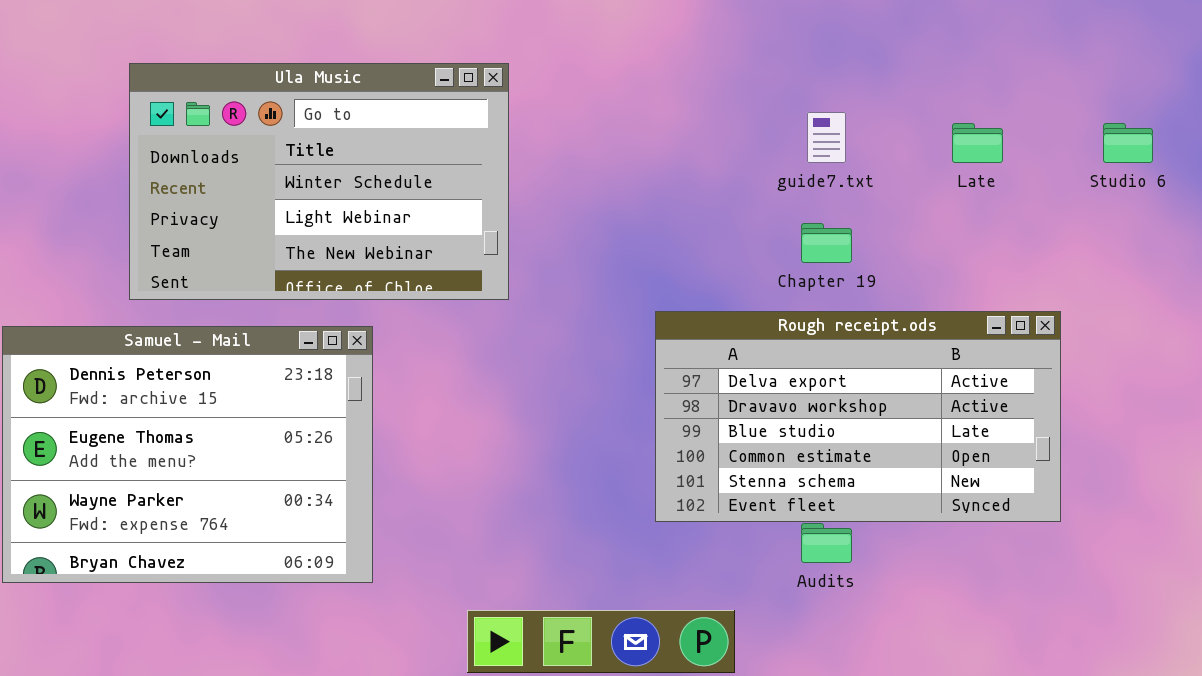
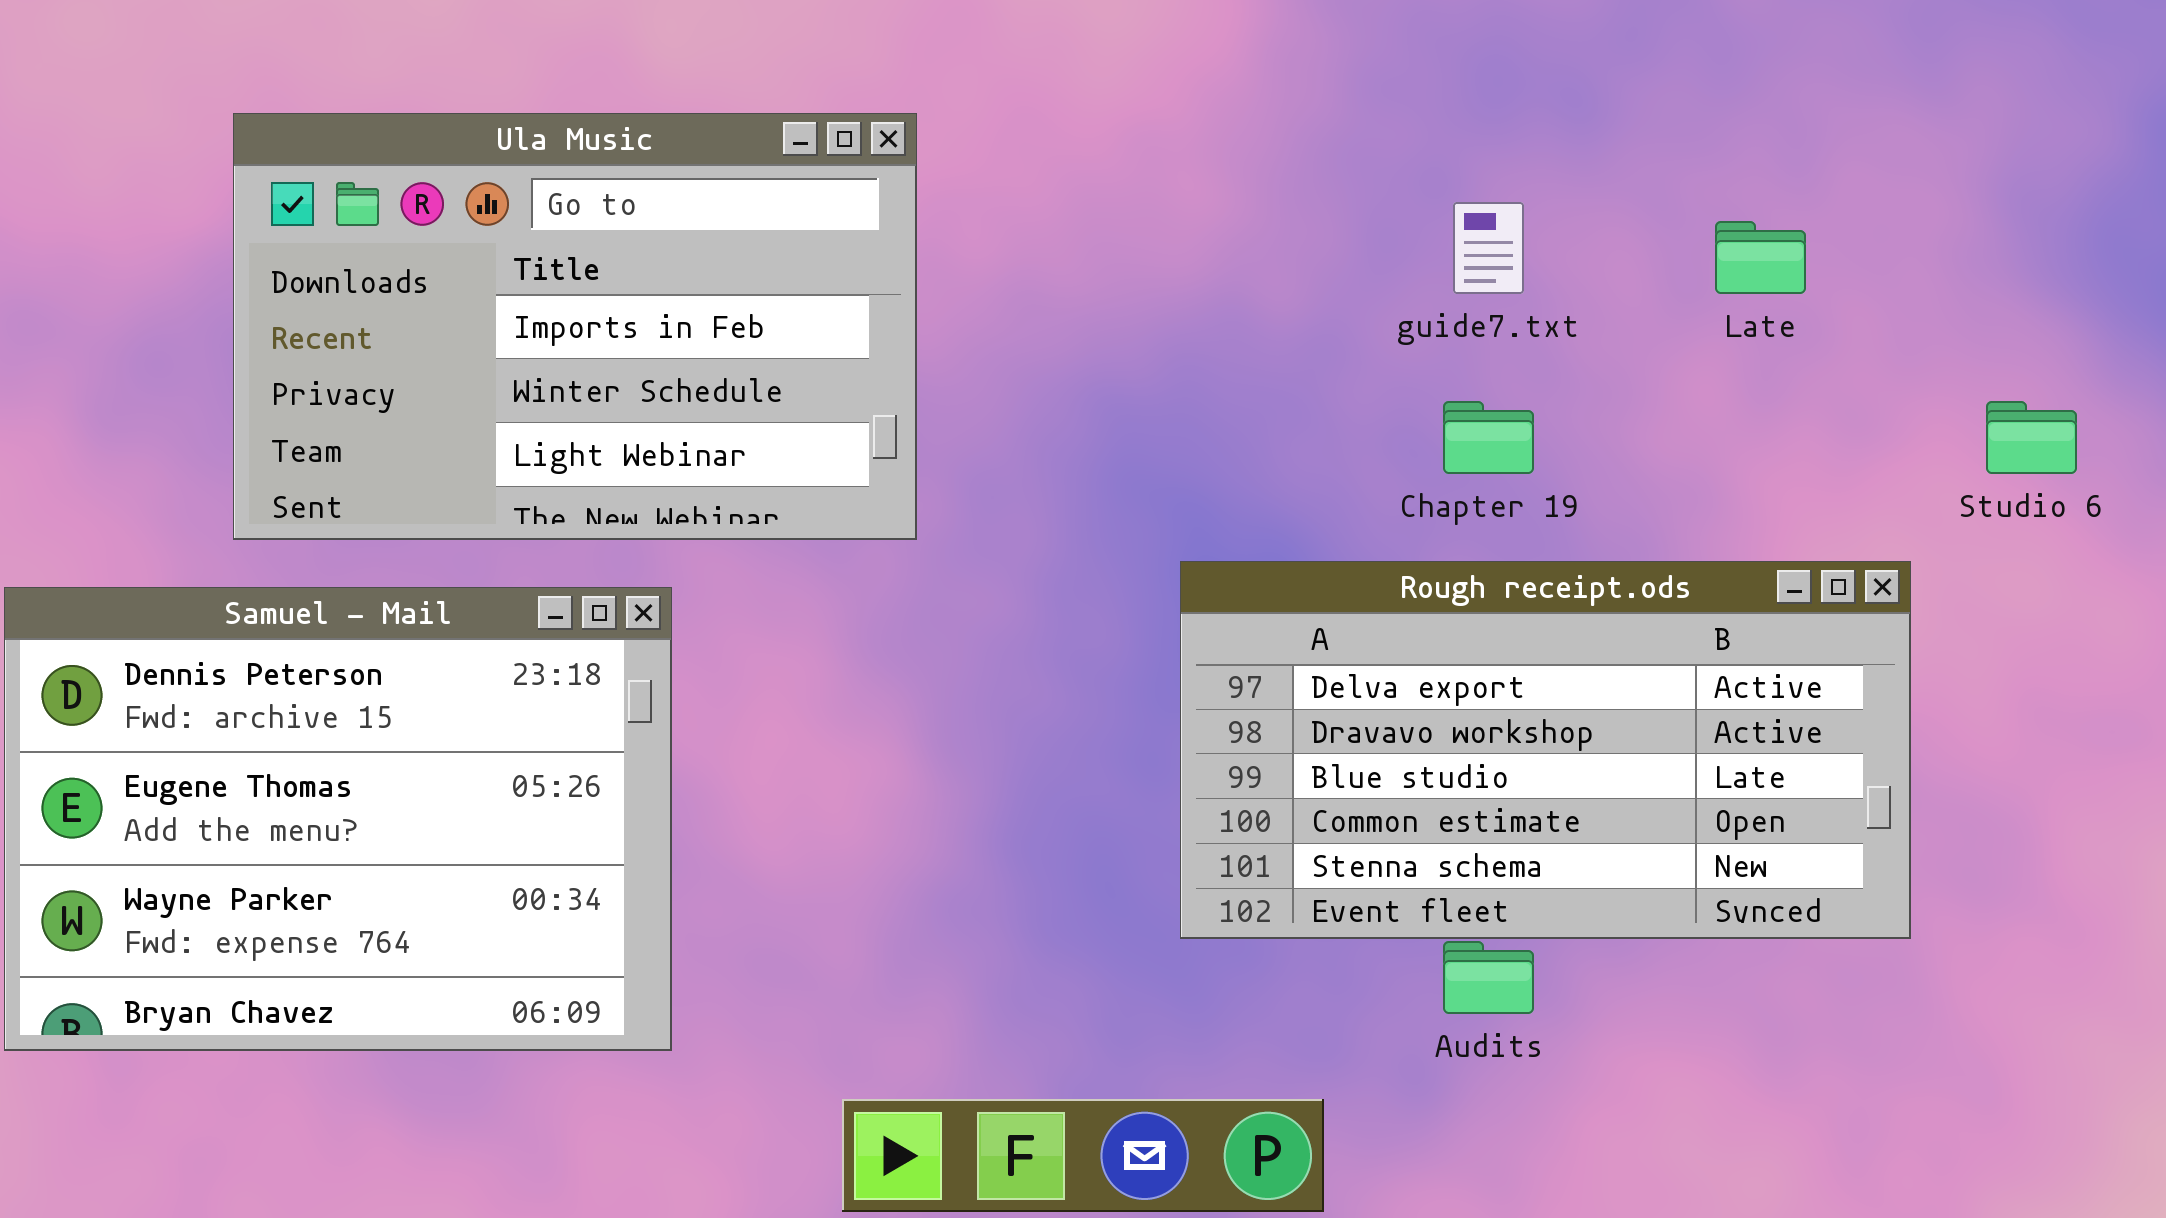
Ula Music: [129,63,509,300] -> [233,113,917,540], scrolled up 1 row
Studio 6: [1103,123,1153,163] -> [1986,401,2077,474], moved

